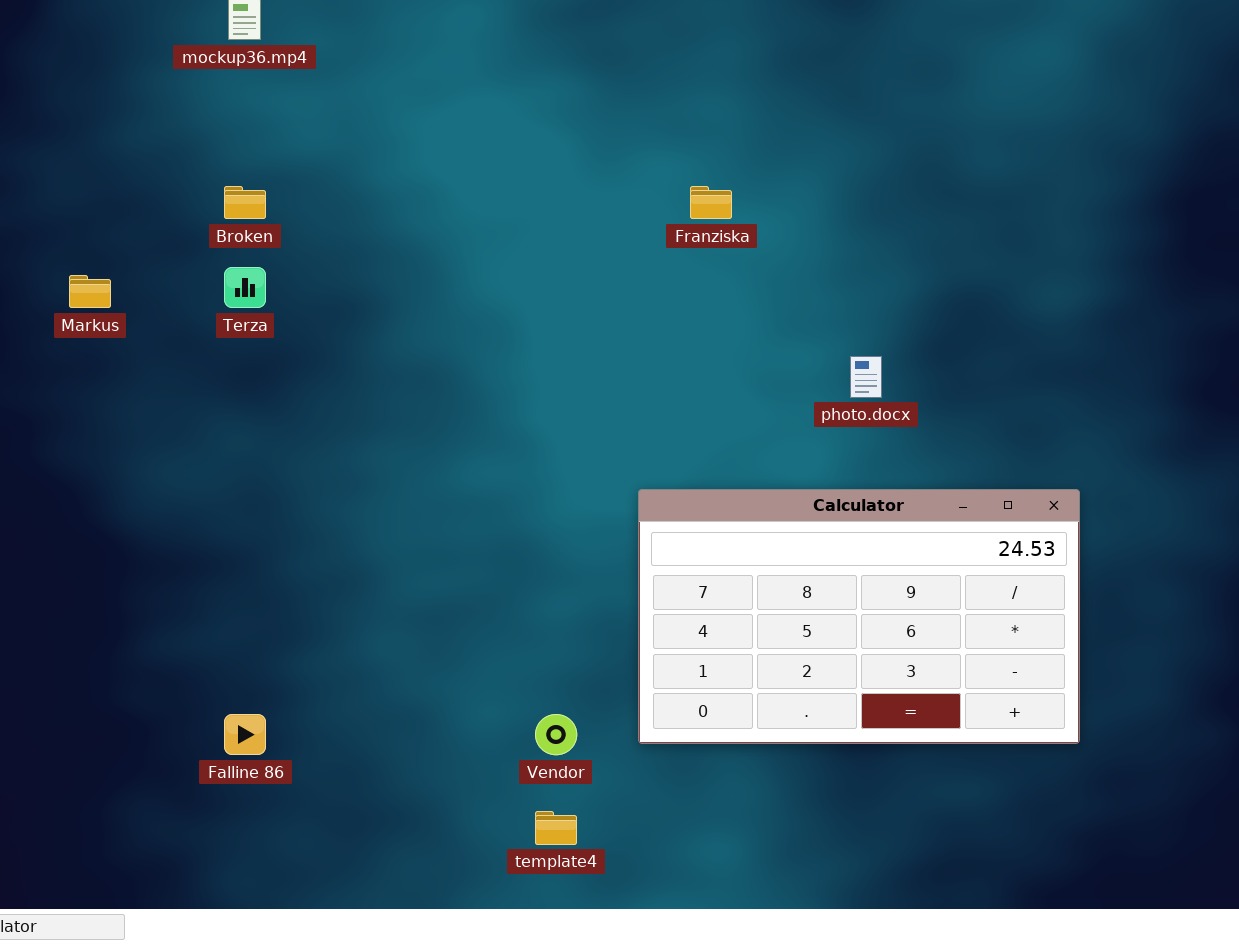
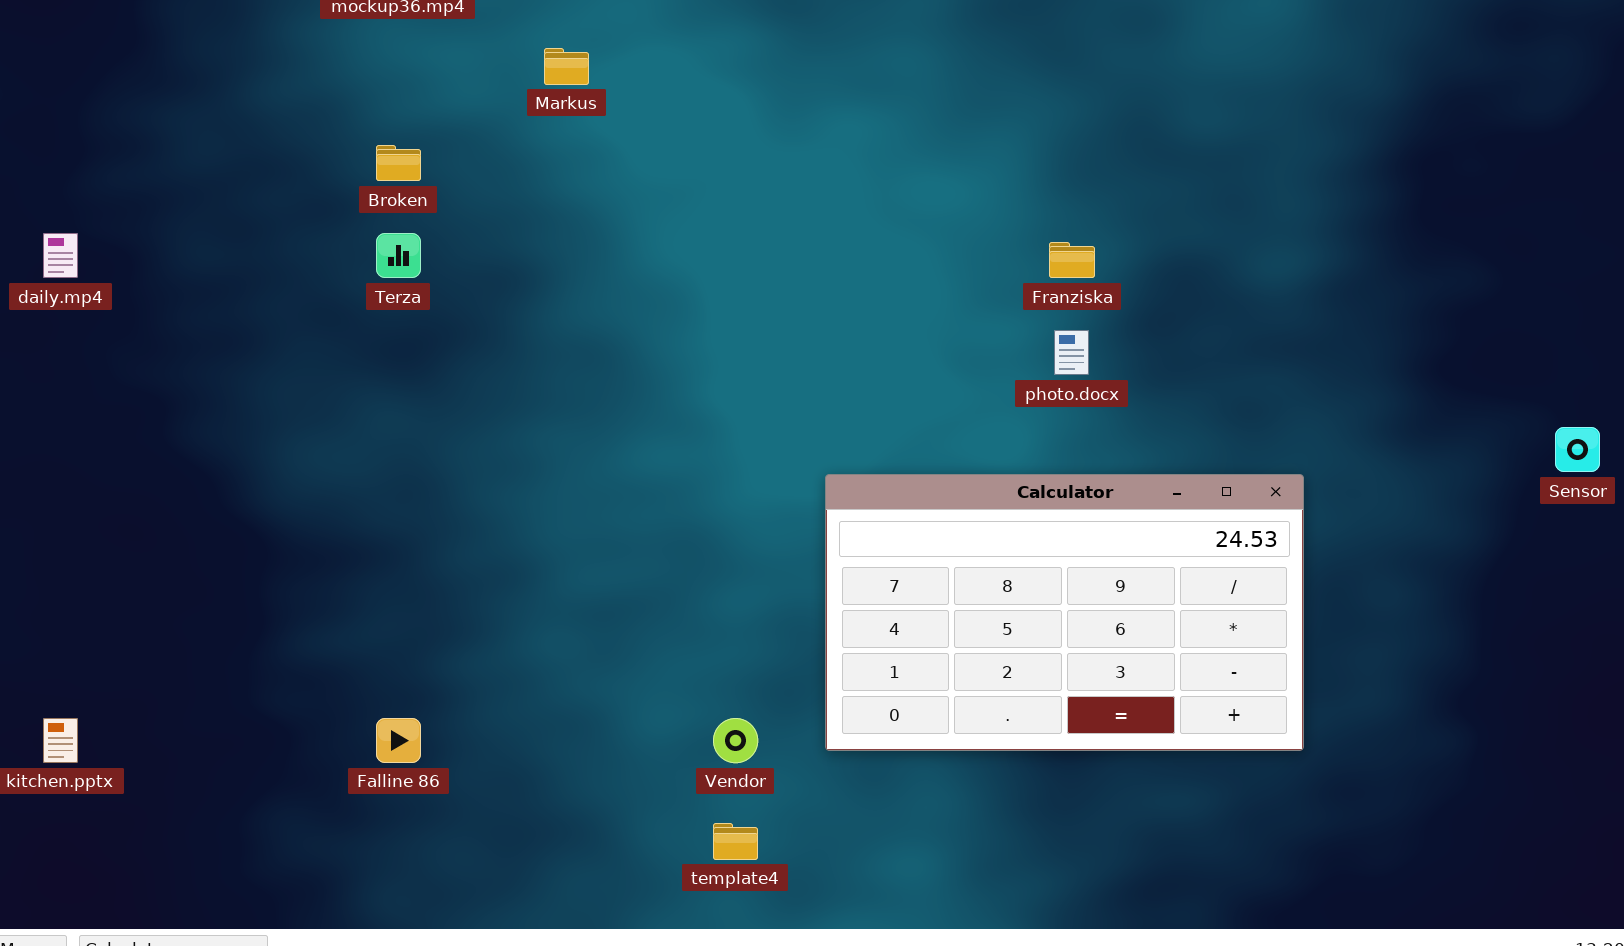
Franziska: [690,186,732,219] -> [1049,242,1095,278], moved
Markus: [69,275,111,308] -> [544,48,589,85], moved

